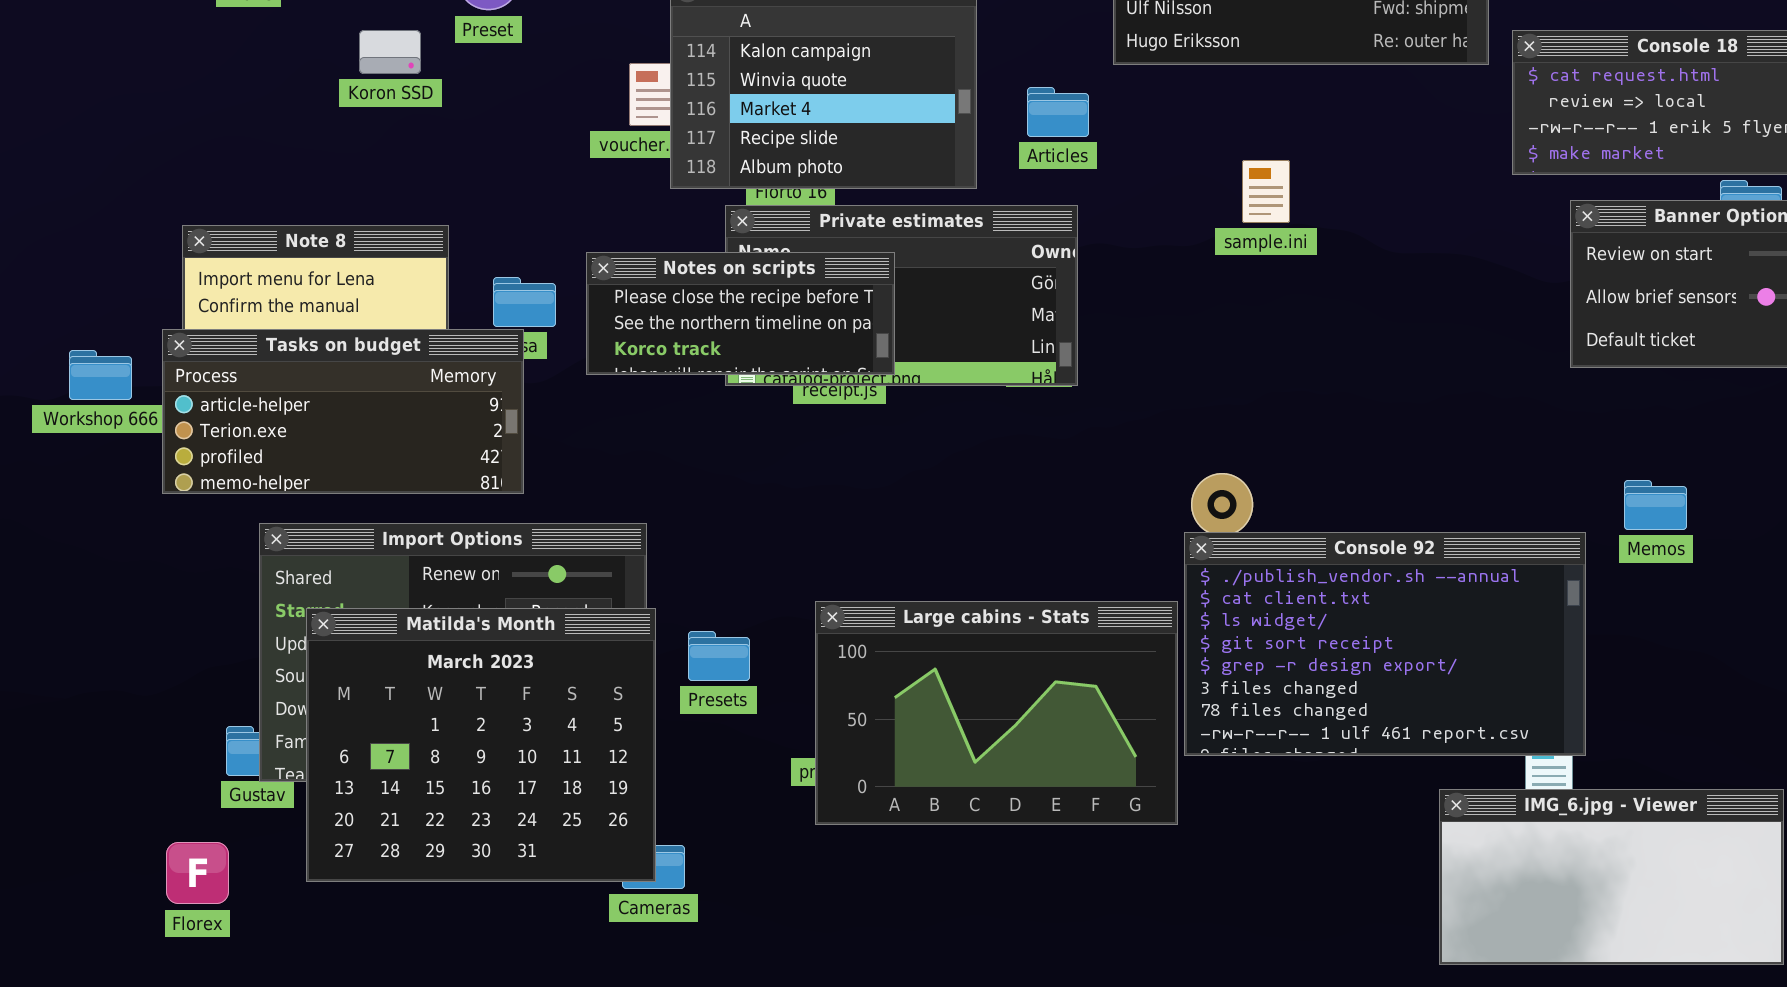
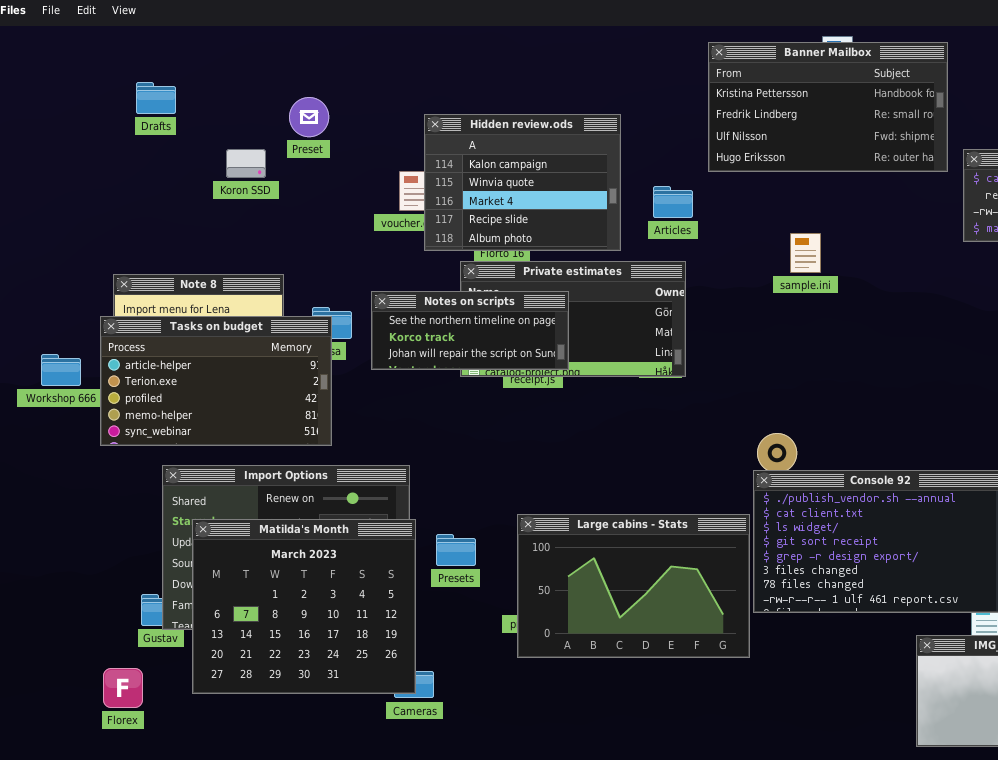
Notes on scripts: [586,252,895,375] -> [371,291,569,370], scrolled down 1 row
Tasks on budget: [162,329,524,494] -> [100,316,332,446], resized

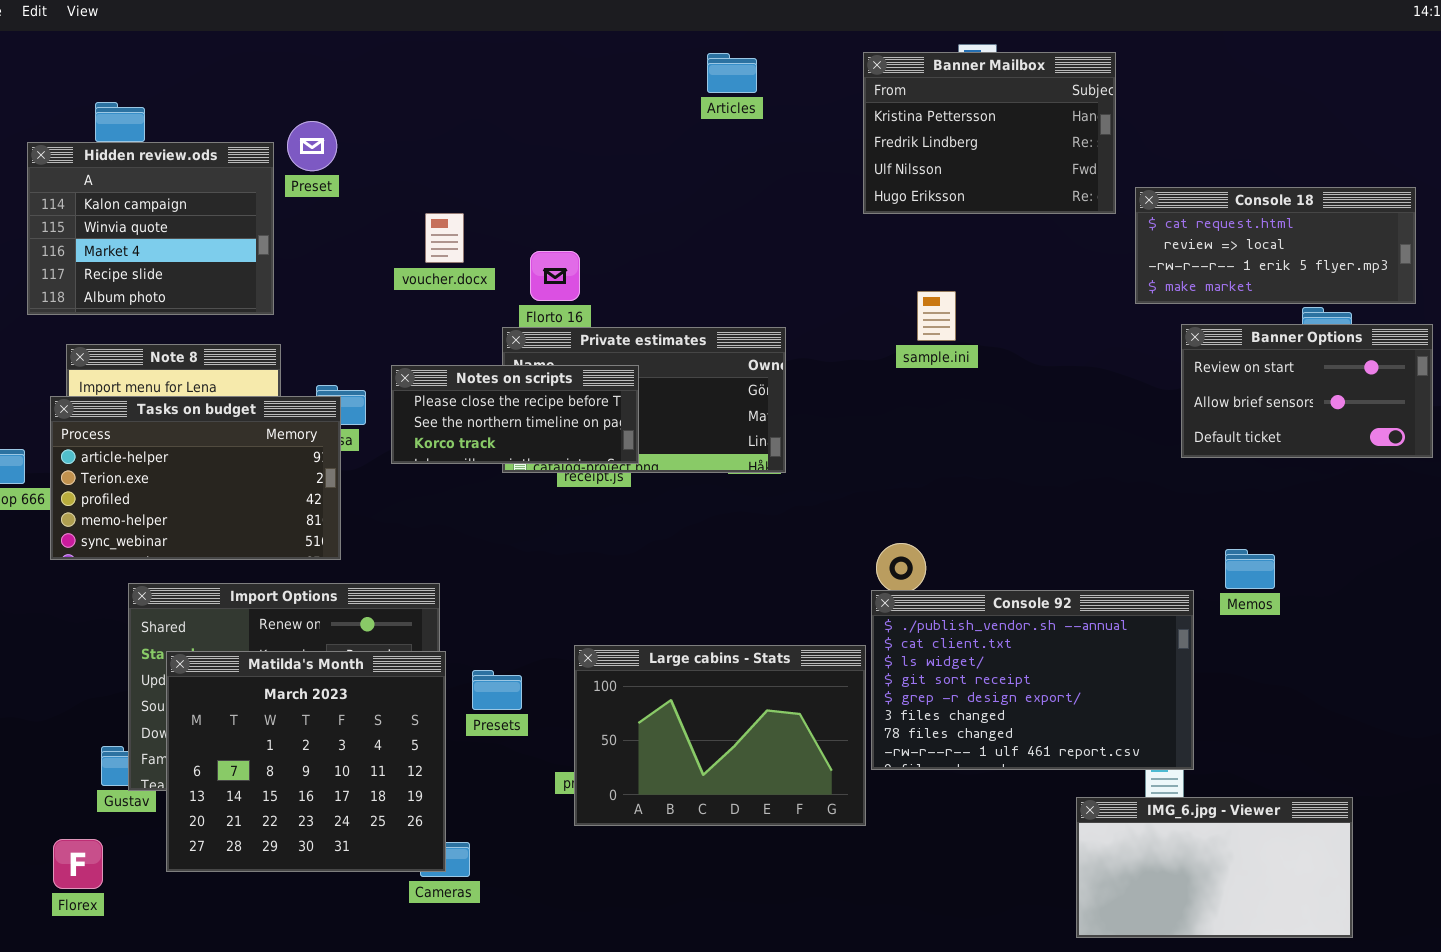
Banner Mailbox: [708,42,948,172] -> [863,52,1116,214], resized
Hidden review.ods: [424,114,621,251] -> [27,142,274,315], moved
Articles: [653,186,693,218] -> [707,53,757,93], moved
Notes on scripts: [371,291,569,370] -> [391,365,639,464], scrolled up 1 row

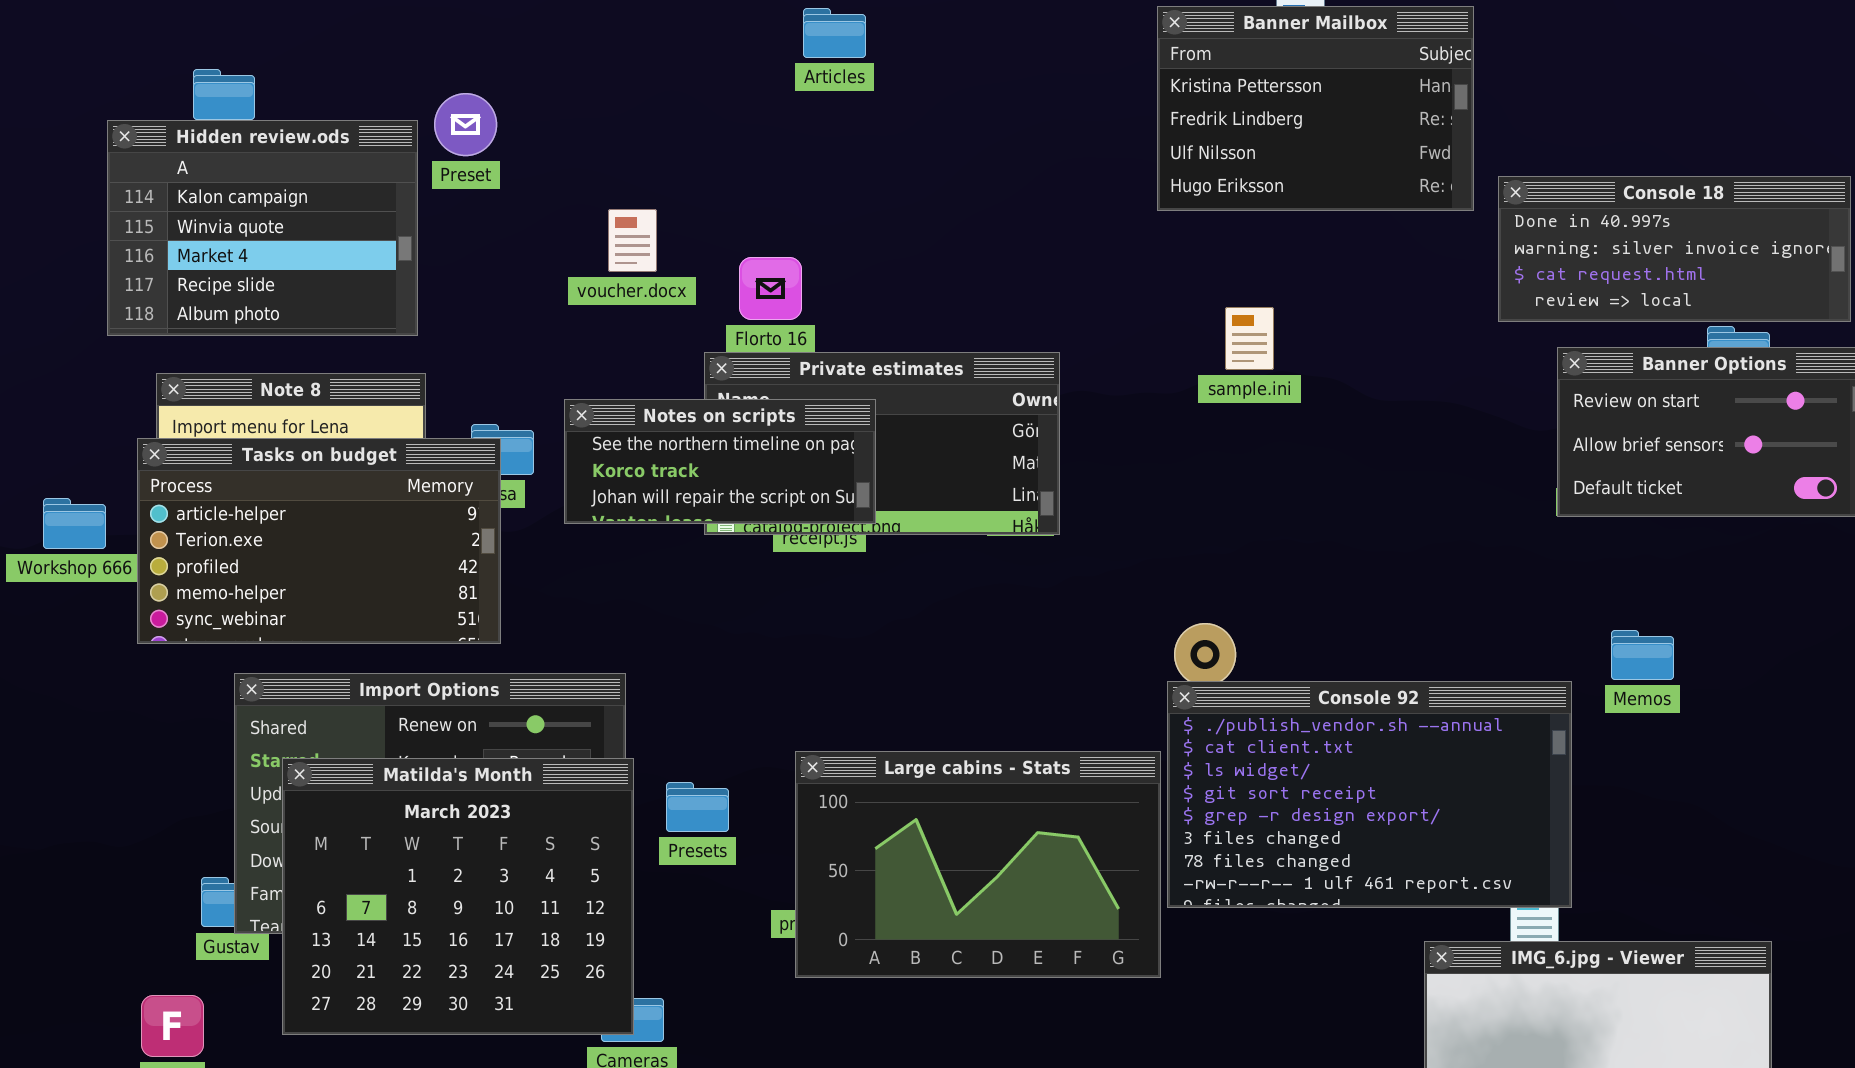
Articles: [707,53,757,93] -> [803,8,866,58], moved
Console 18: [1135,187,1416,304] -> [1498,176,1851,322], scrolled up 2 rows
Notes on scripts: [391,365,639,464] -> [564,399,876,524], scrolled down 1 row

